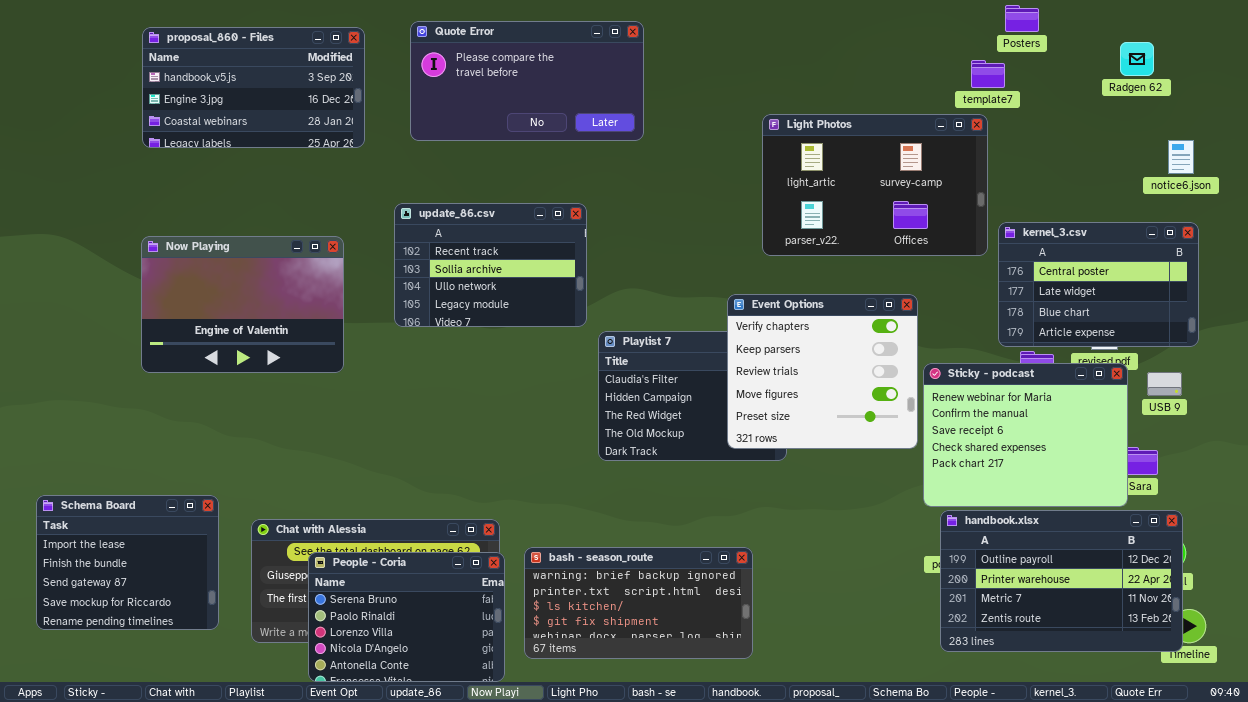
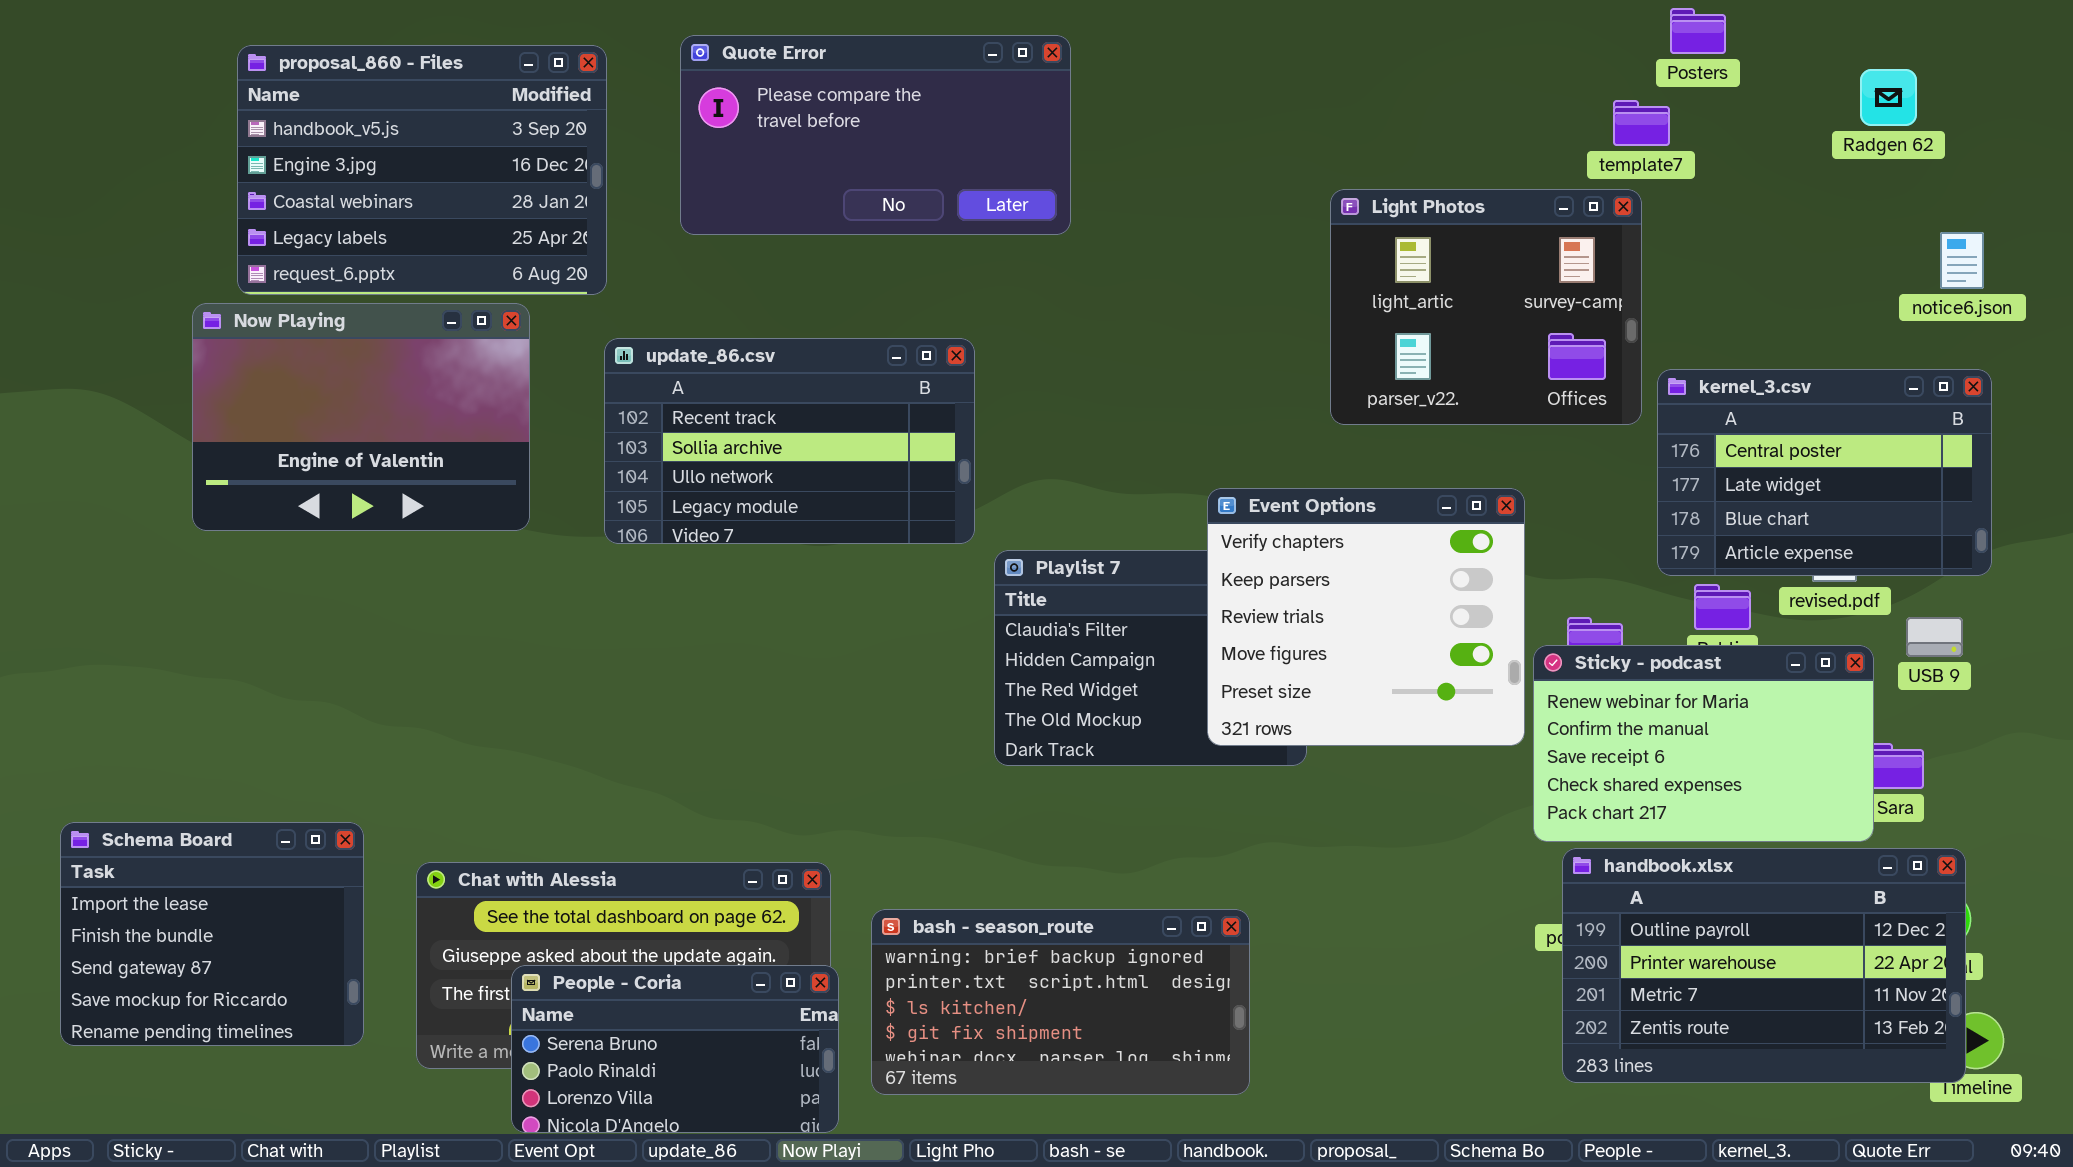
proposal_860 - Files: [142,27,365,148] -> [237,45,607,295], resized
Light Photos: [762,114,988,256] -> [1330,189,1642,425], resized
update_86.csv: [394,203,587,327] -> [604,338,975,544], resized
Now Playing: [141,236,344,373] -> [192,303,530,531], moved
Sticky - podcast: [923,363,1128,507] -> [1533,645,1874,842], resized
People - Coria: [308,552,505,682] -> [511,965,839,1133], resized

